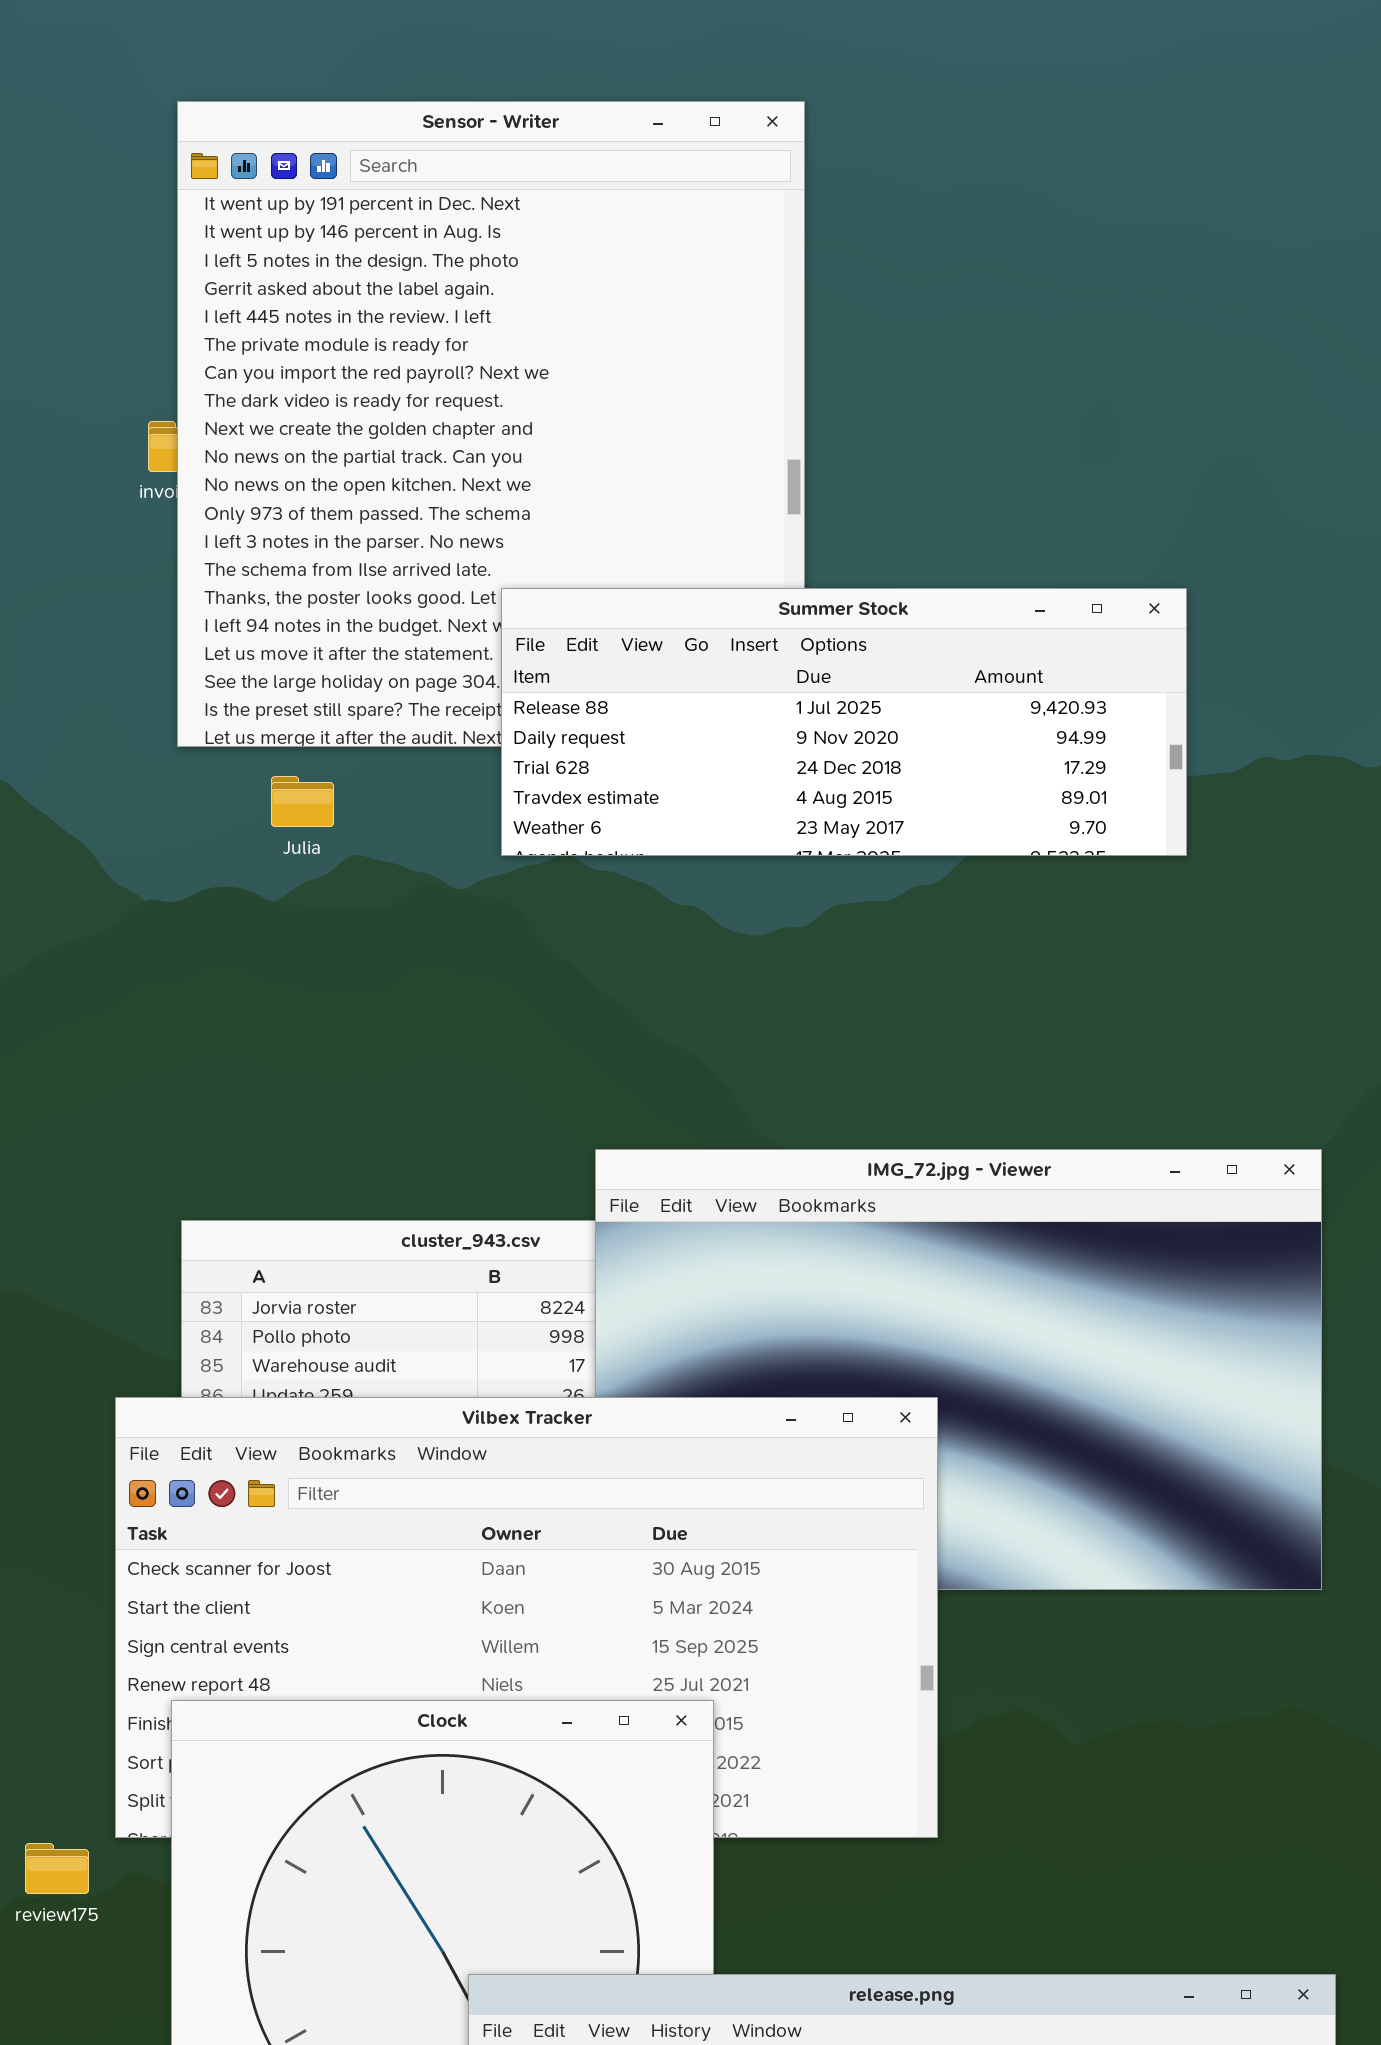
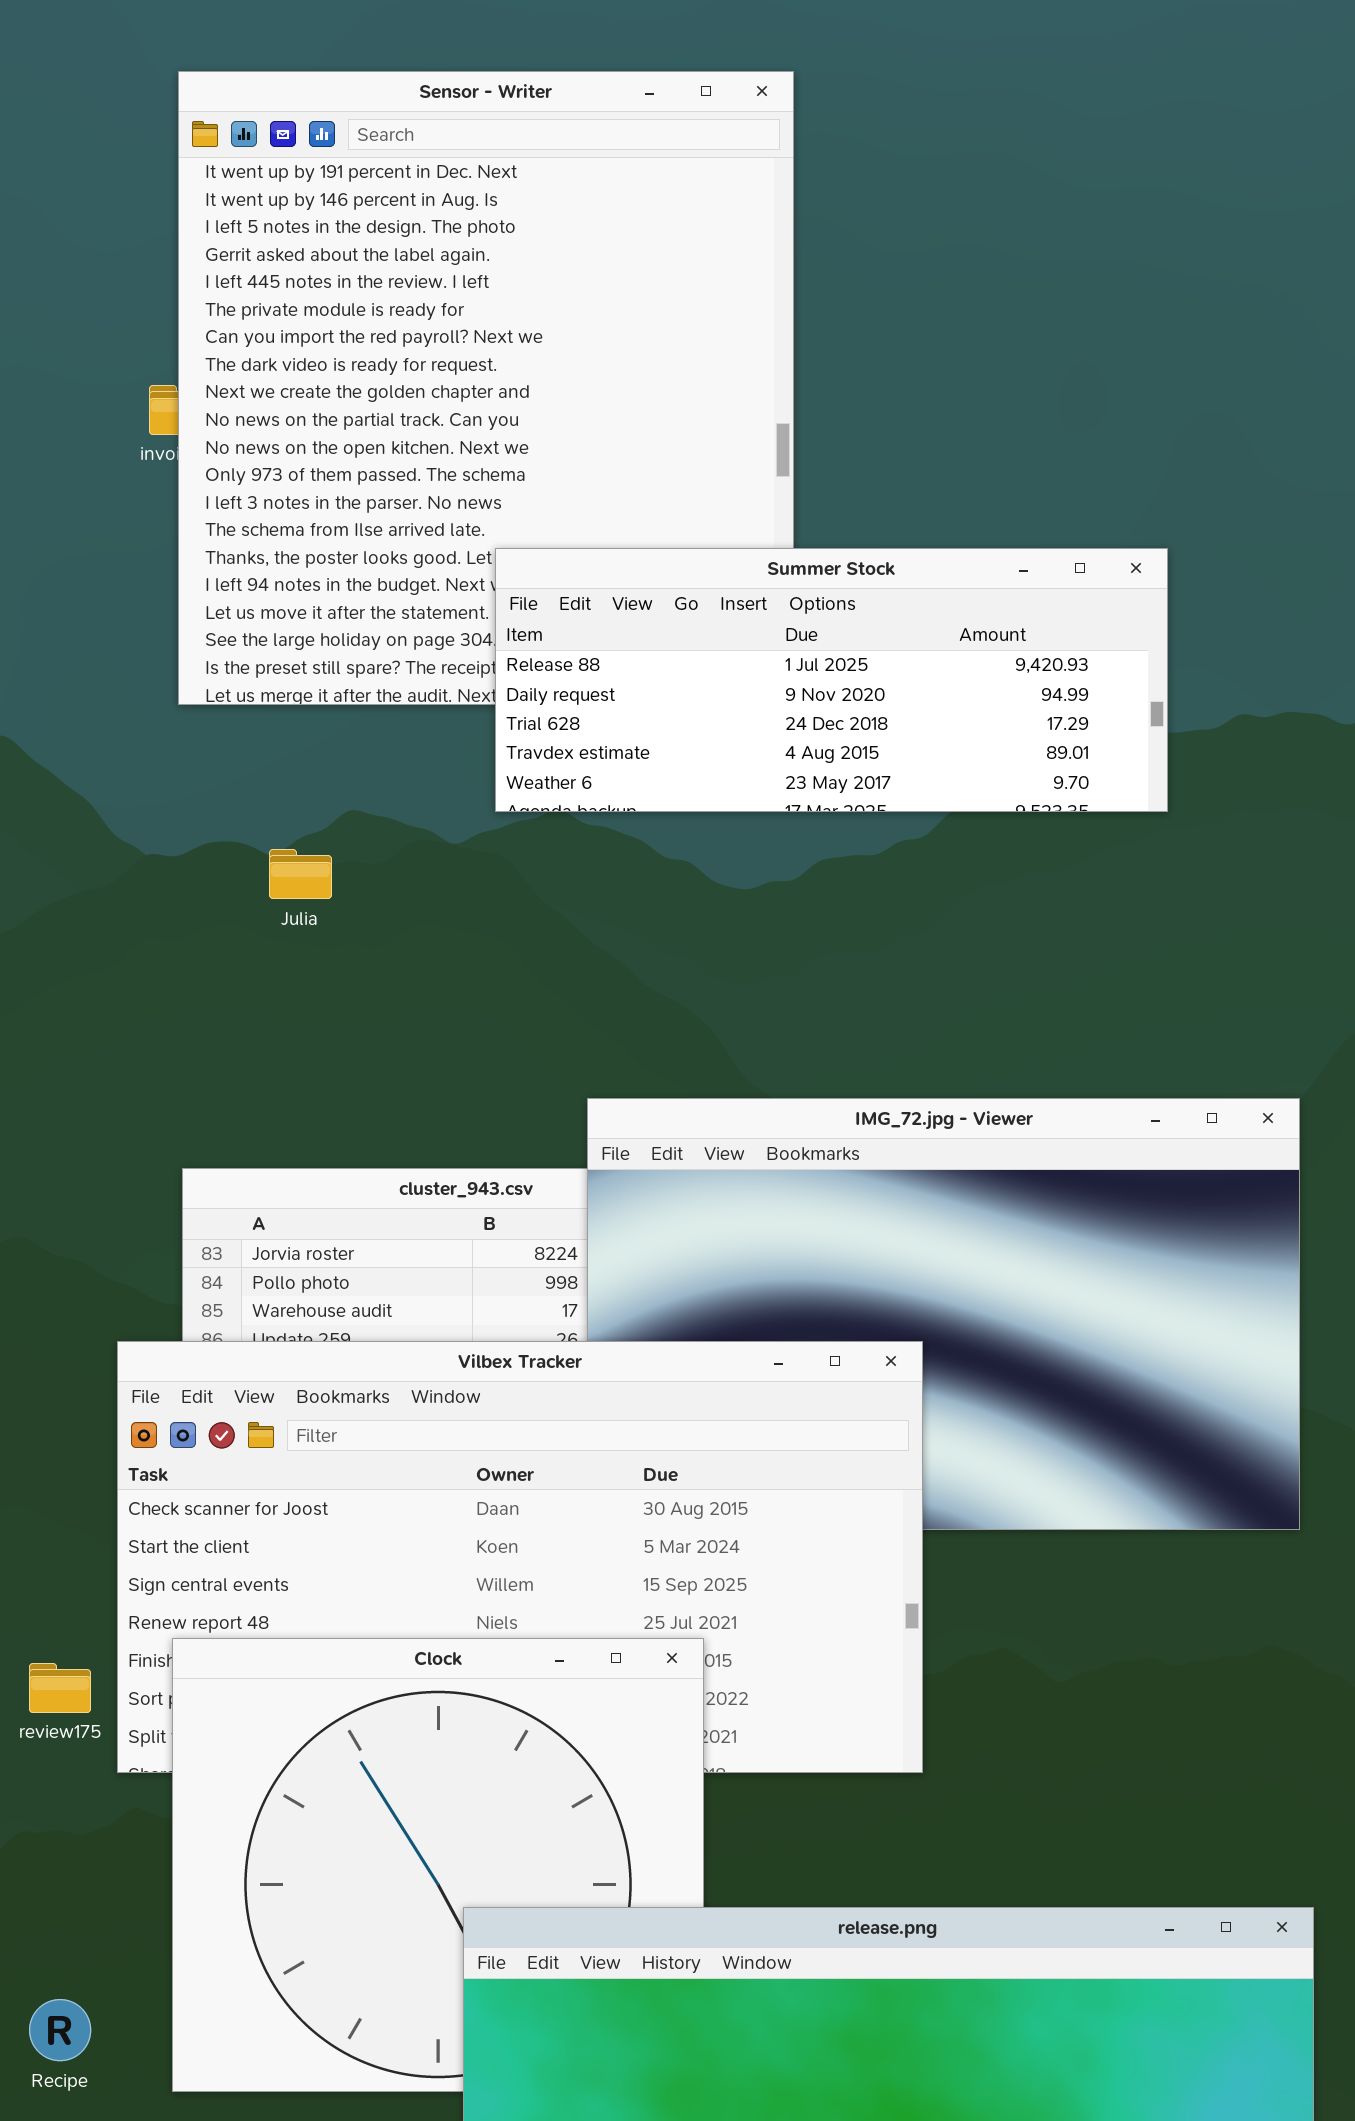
Julia: [271,776,334,827] -> [269,849,332,899], moved
review175: [25,1843,89,1894] -> [29,1663,91,1713], moved

